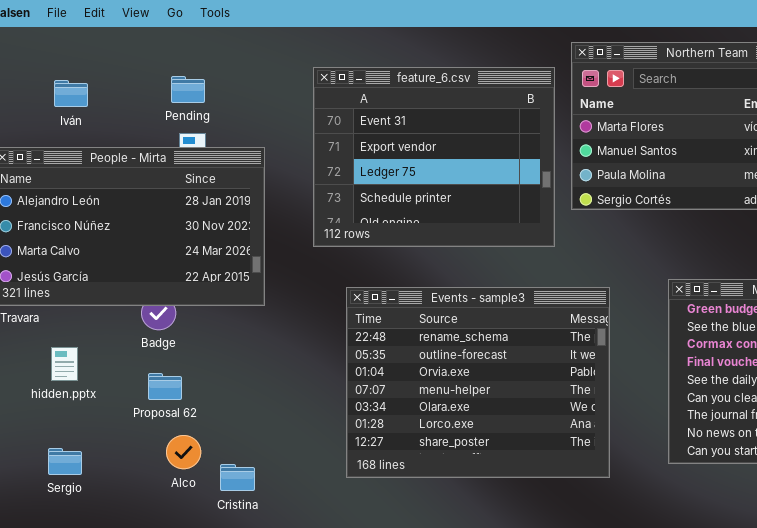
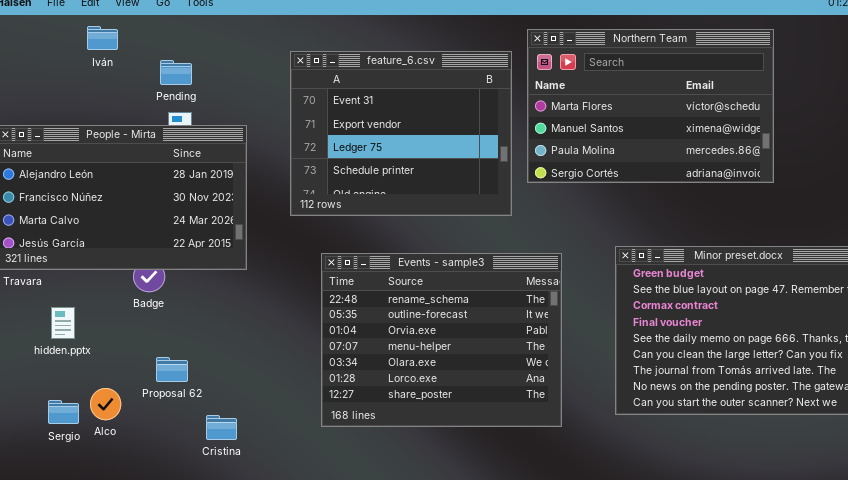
Iván: [54,80,88,107] -> [87,26,118,50], moved
Proposal 62: [148,373,182,400] -> [156,357,188,382], moved
Alco: [166,435,201,469] -> [90,388,121,420], moved

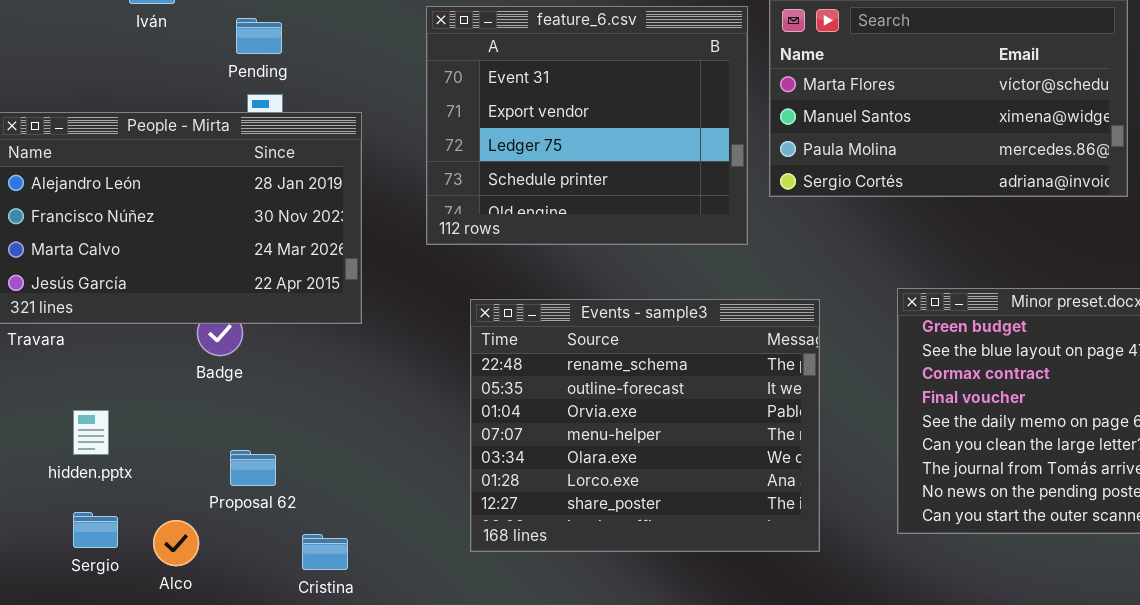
hidden.pptx: [51,307,75,339] -> [73,410,109,455], moved
Alco: [90,388,121,420] -> [153,520,199,566], moved

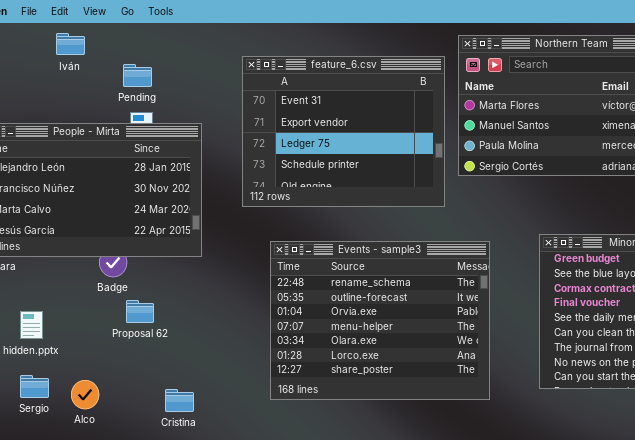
Proposal 62: [230,450,276,486] -> [126,300,154,323], moved

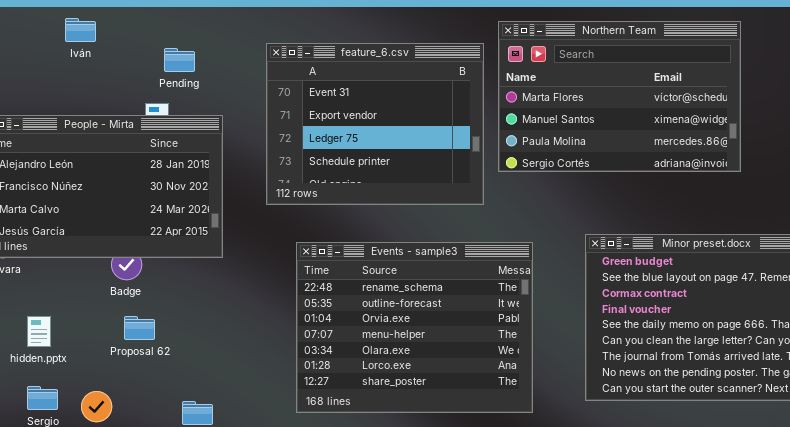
Pending: [123,64,152,87] -> [164,48,195,72], moved
Proposal 62: [126,300,154,323] -> [124,316,155,340], moved

